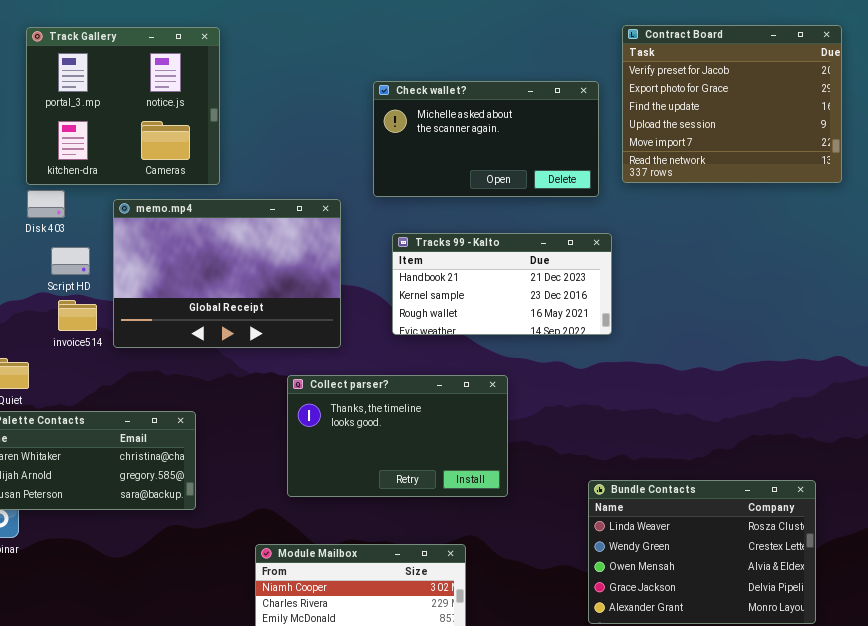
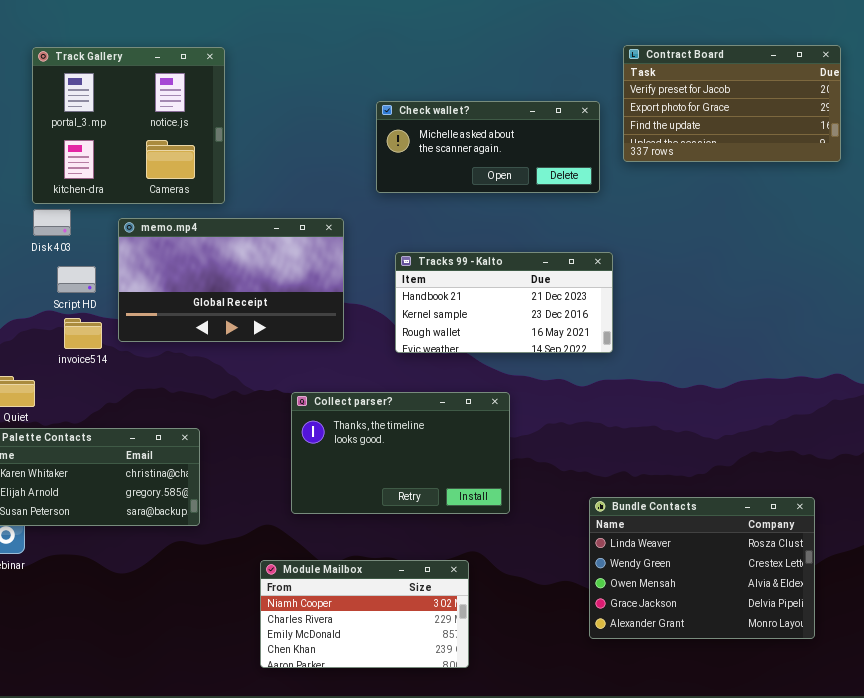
Contract Board: [622,25,842,183] -> [623,45,841,162], resized
Check wallet?: [373,81,599,197] -> [376,101,600,193], resized
memo.mp4: [113,199,341,348] -> [118,218,344,342], resized

